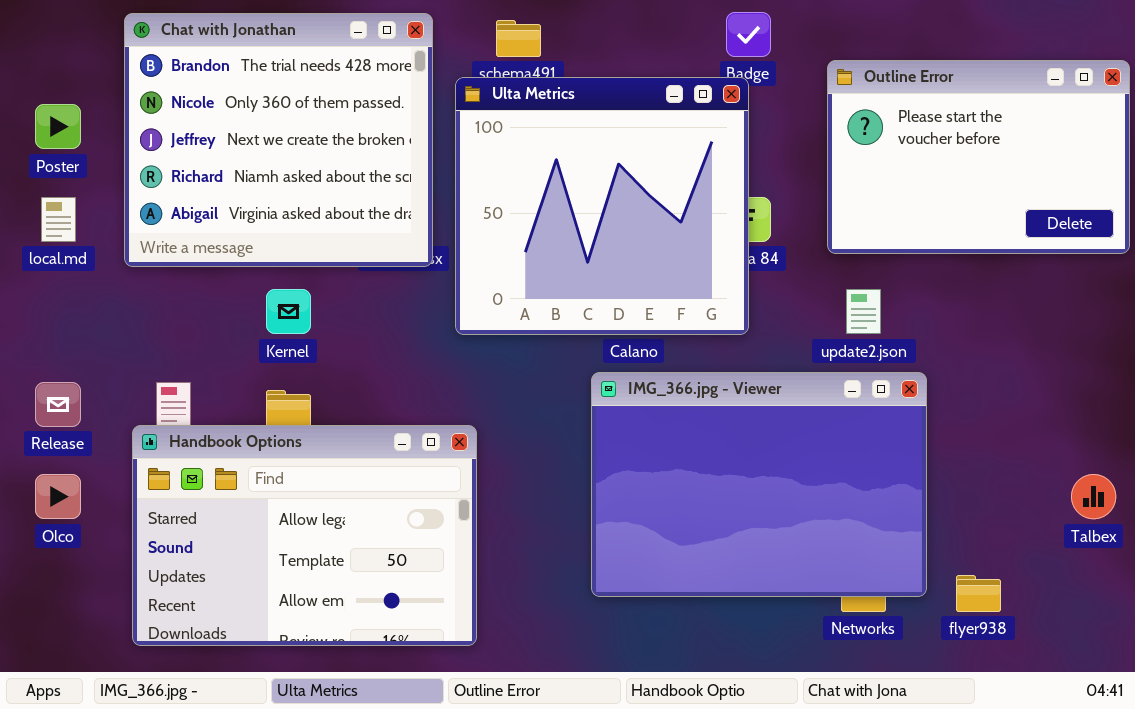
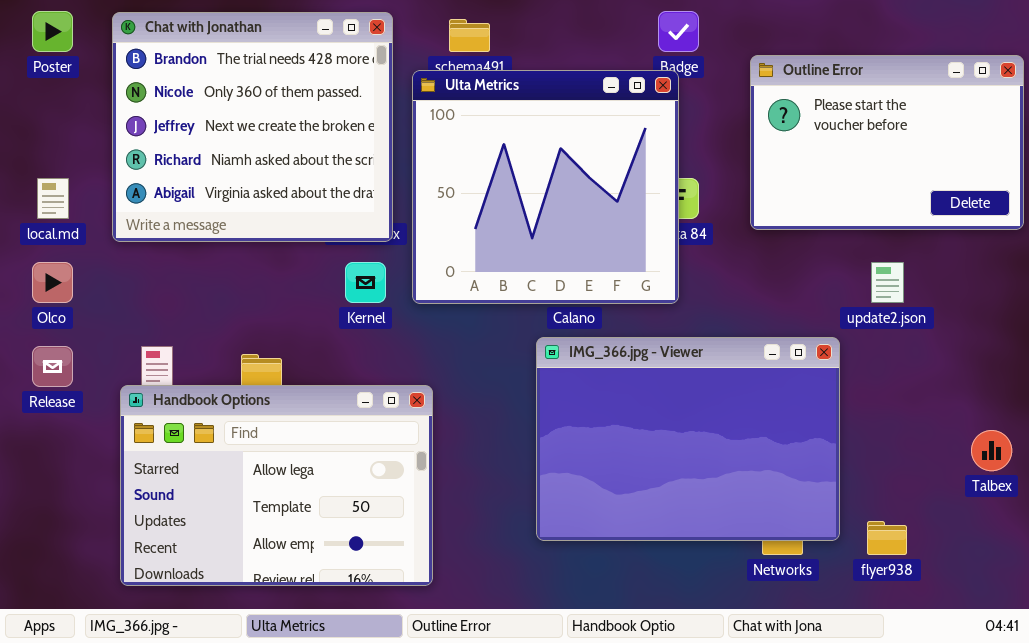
Poster: [35,104,81,149] -> [32,11,73,52], moved
Kernel: [266,289,311,334] -> [345,262,386,303], moved
update2.json: [846,289,881,334] -> [871,262,904,303], moved
Olco: [35,474,81,519] -> [32,262,73,303], moved

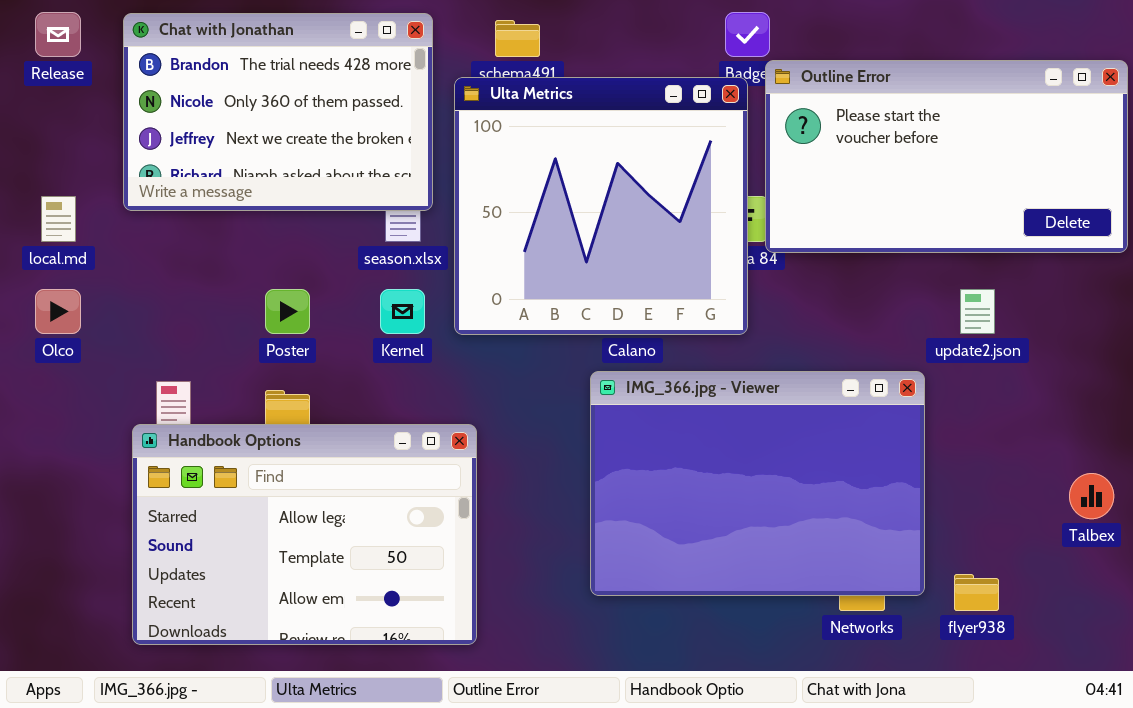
Poster: [32,11,73,52] -> [265,289,310,334], moved
Chat with Jonathan: [112,12,393,242] -> [123,13,433,211], resized
Outline Error: [750,55,1024,230] -> [765,60,1128,253], resized
Release: [32,346,73,387] -> [35,12,81,57], moved

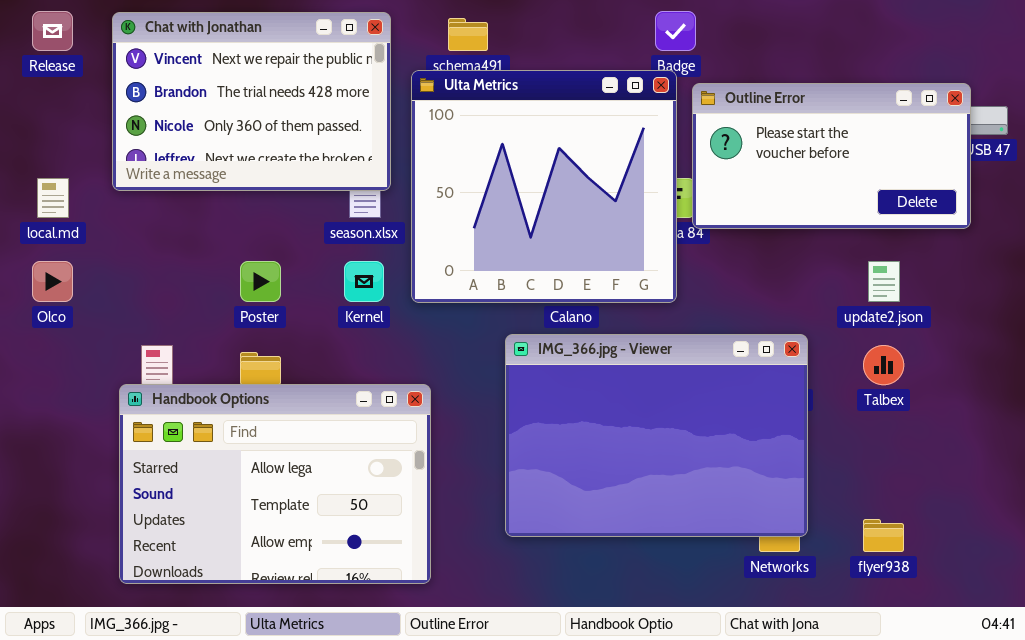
Chat with Jonathan: [123,13,433,211] -> [112,12,391,191], scrolled up 1 row
Outline Error: [765,60,1128,253] -> [692,83,971,229], resized
IMG_366.jpg - Viewer: [590,371,925,596] -> [505,334,808,537], moved
Talbex: [1069,473,1114,519] -> [863,345,904,385], moved

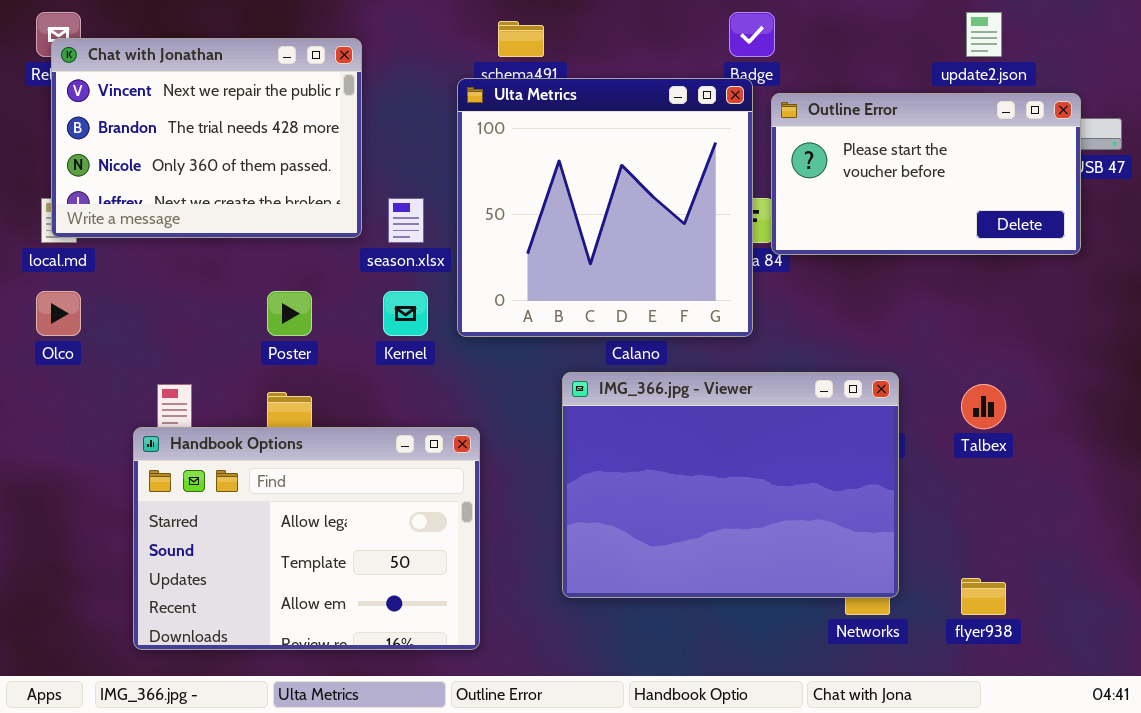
Chat with Jonathan: [112,12,391,191] -> [51,38,362,238], moved
update2.json: [868,261,900,302] -> [966,12,1002,57], moved

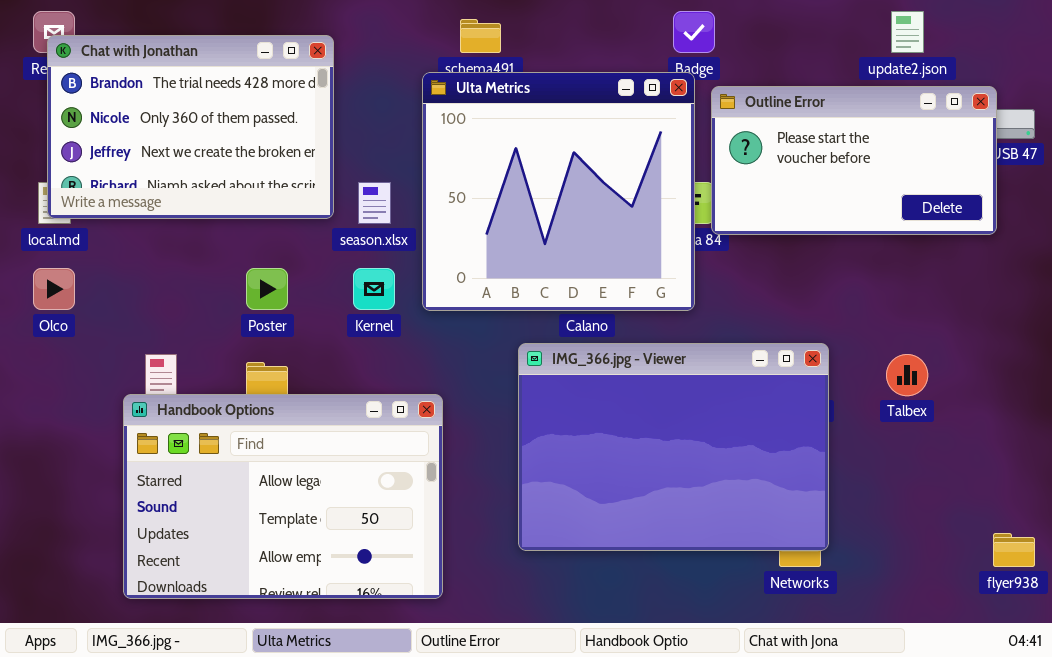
Chat with Jonathan: [51,38,362,238] -> [47,35,334,219], scrolled down 1 row
flyer938: [961,578,1006,615] -> [993,533,1035,567], moved

